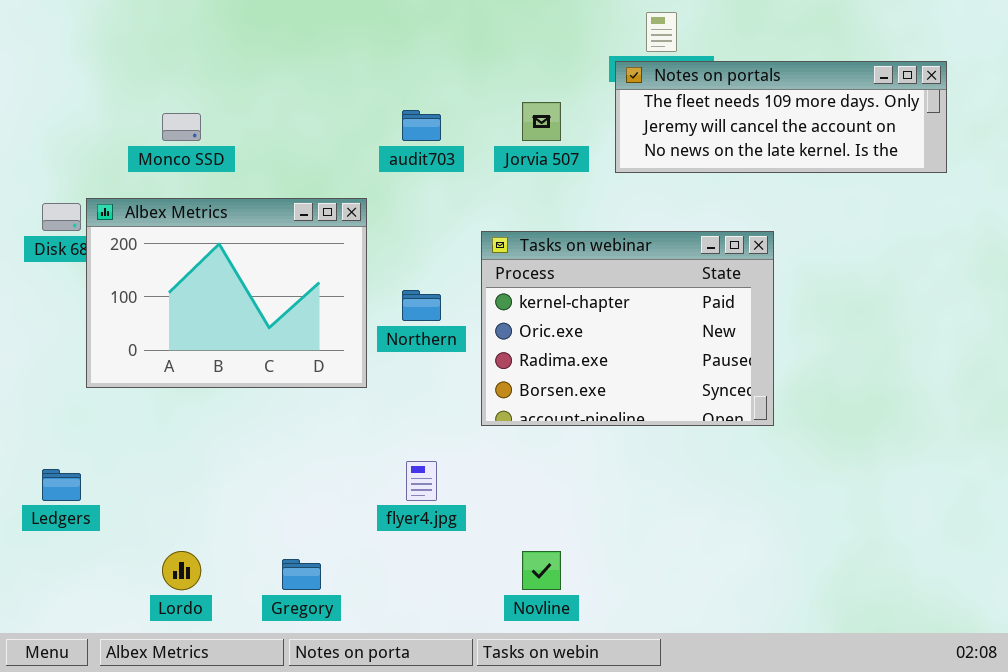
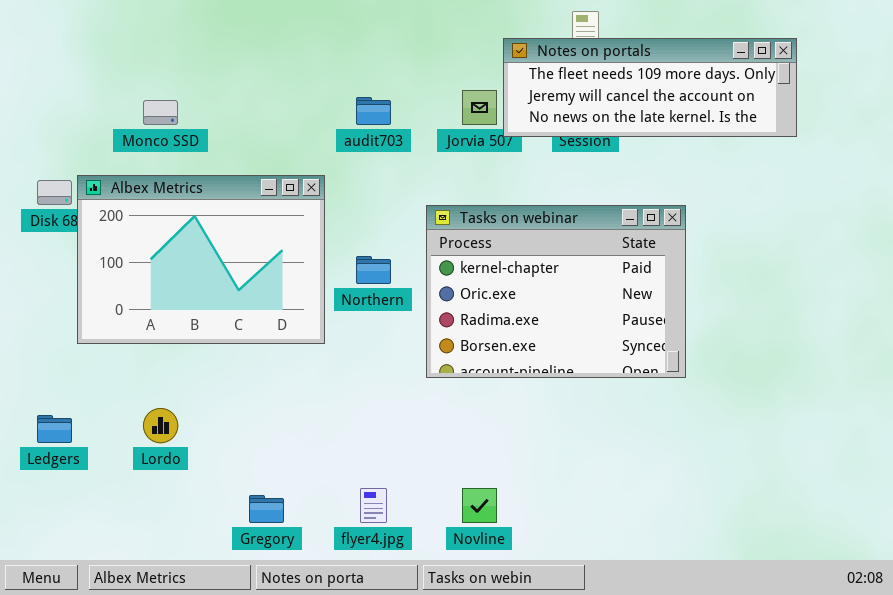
Notes on portals: [615,61,947,173] -> [503,38,797,137], moved
flyer4.jpg: [406,461,437,501] -> [360,488,387,523], moved
Lordo: [162,551,201,590] -> [143,408,178,443], moved

